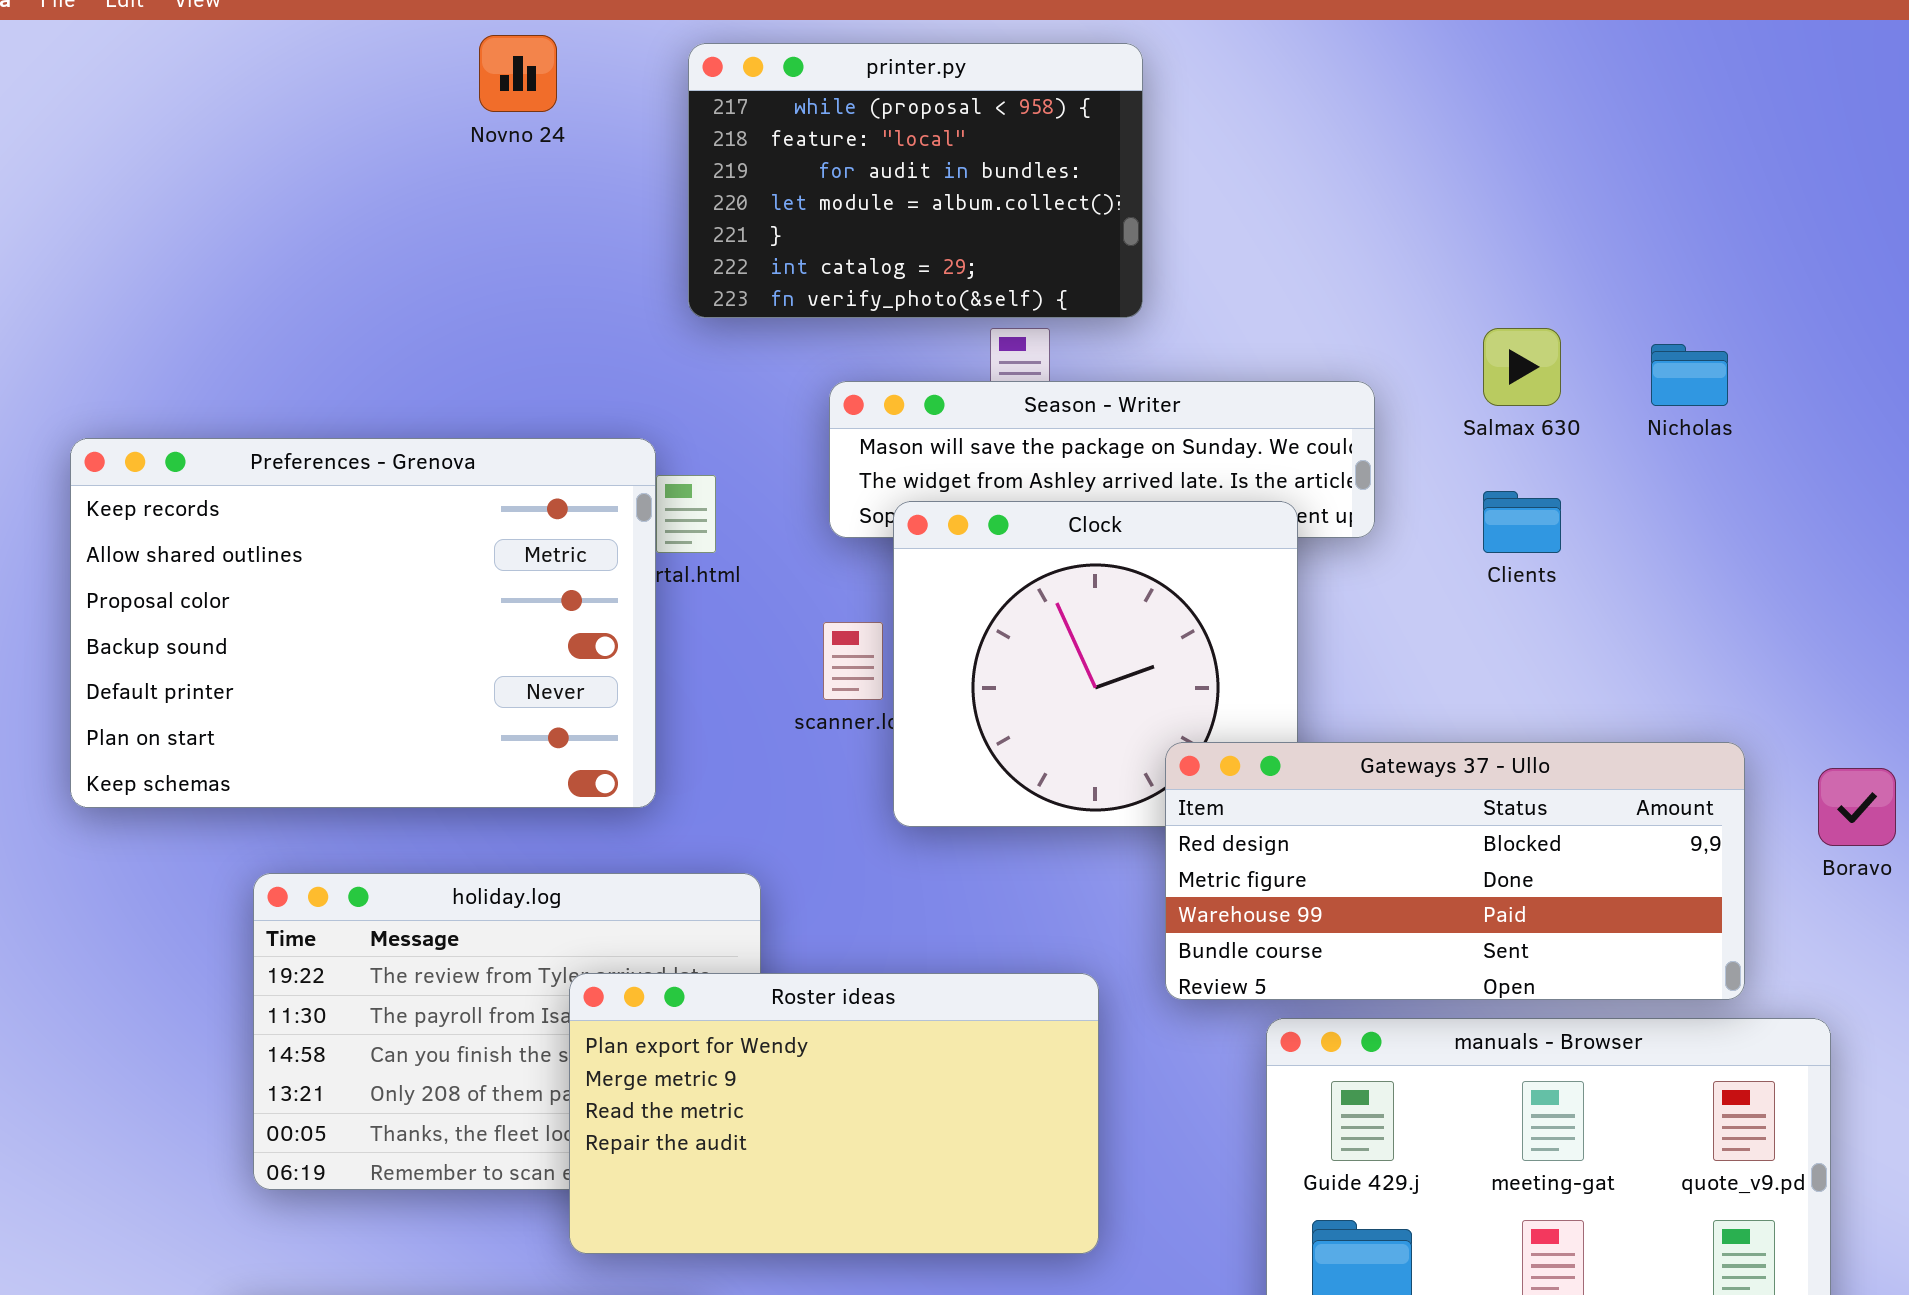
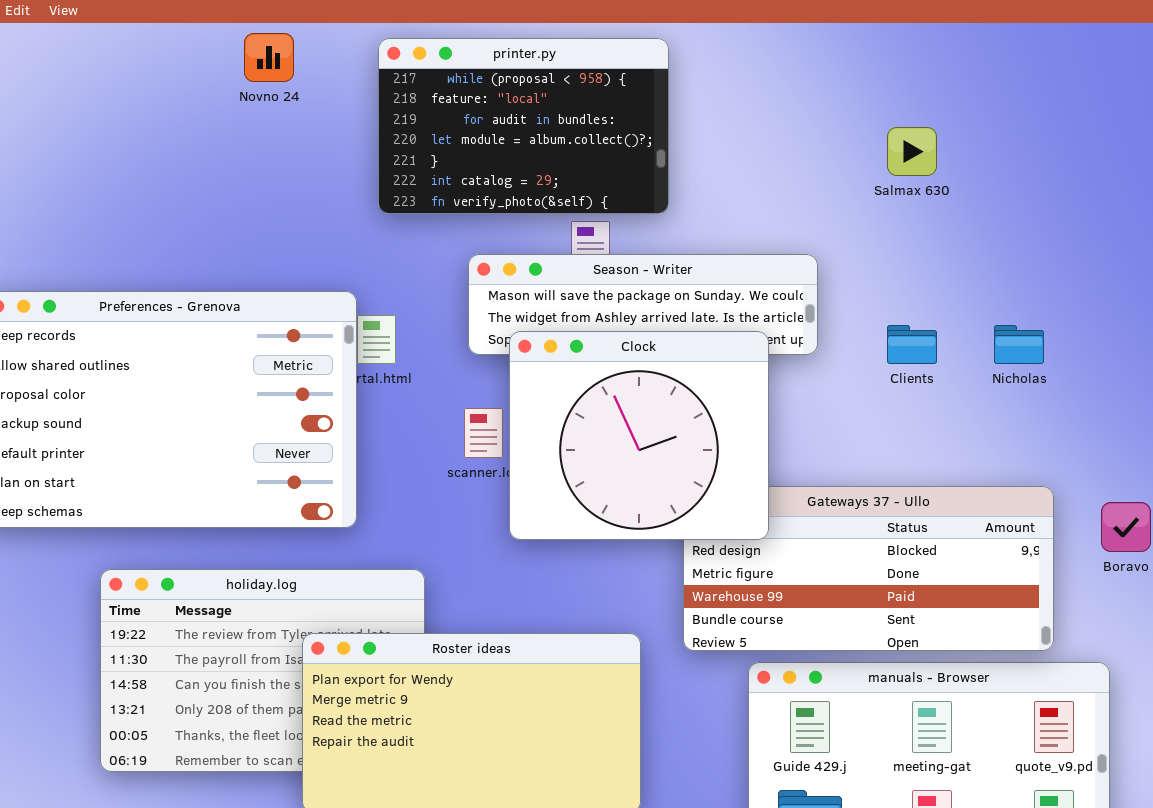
Salmax 630: [1483,328,1561,406] -> [887,127,937,176], moved
Nicholas: [1651,344,1728,406] -> [994,325,1044,364], moved
Clock: [893,501,1298,827] -> [509,331,769,540], raised

